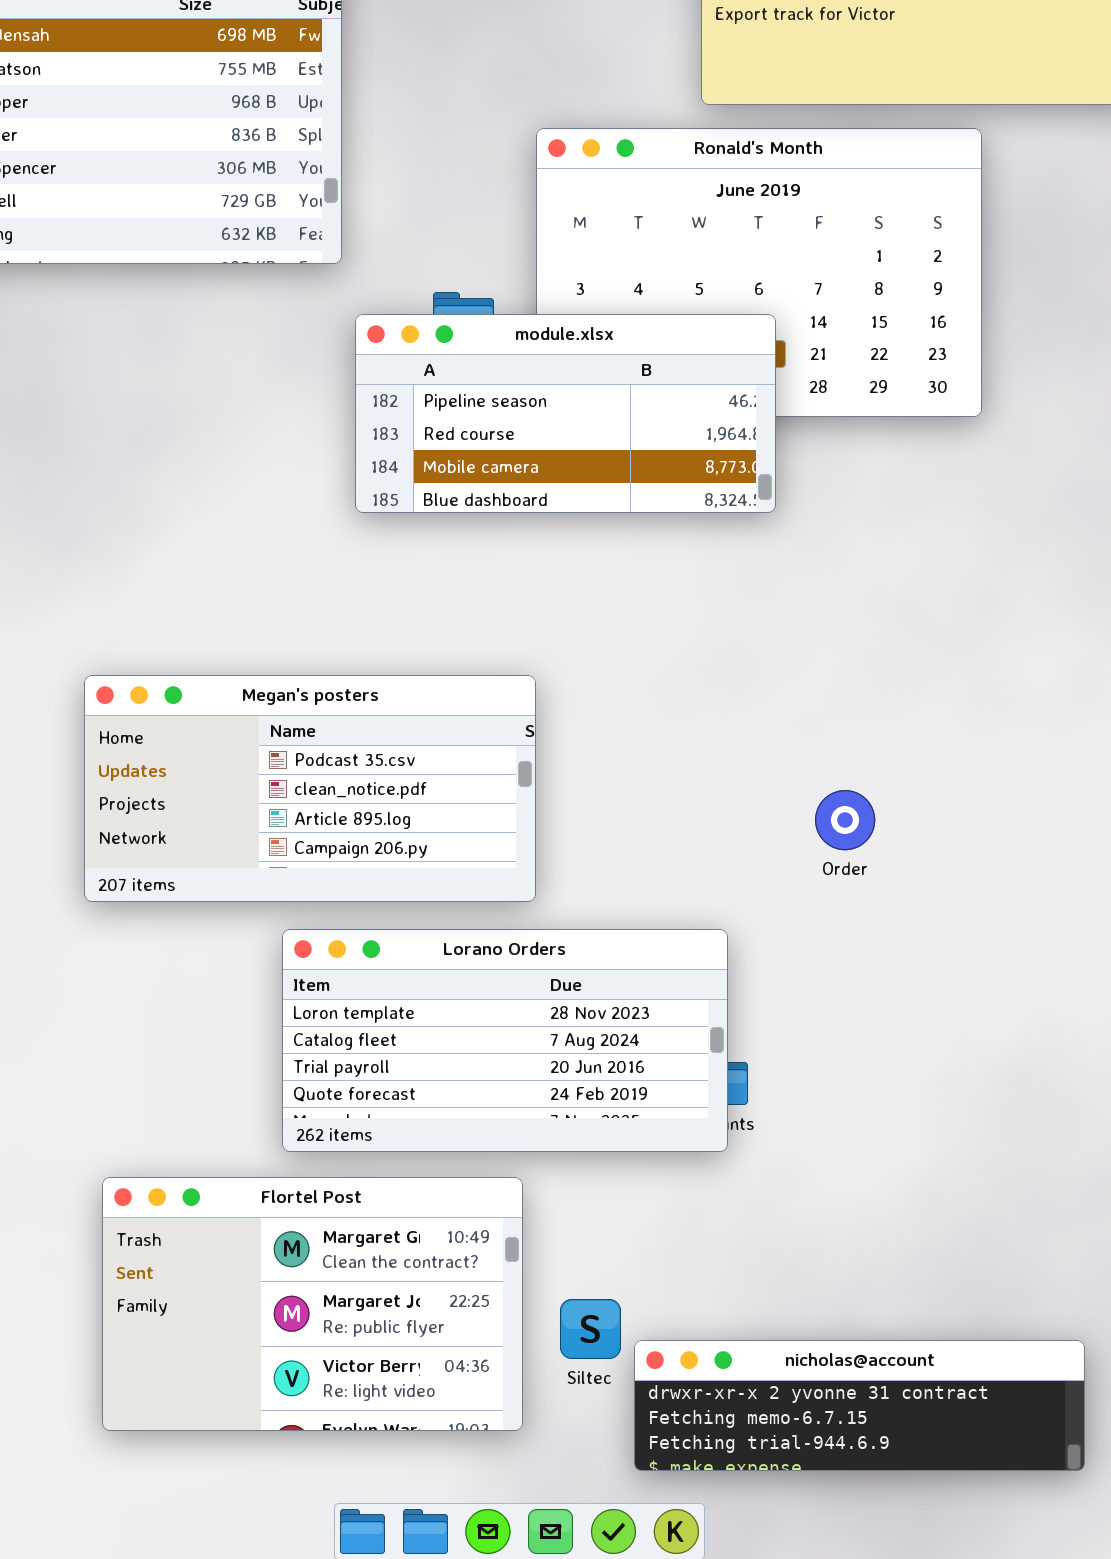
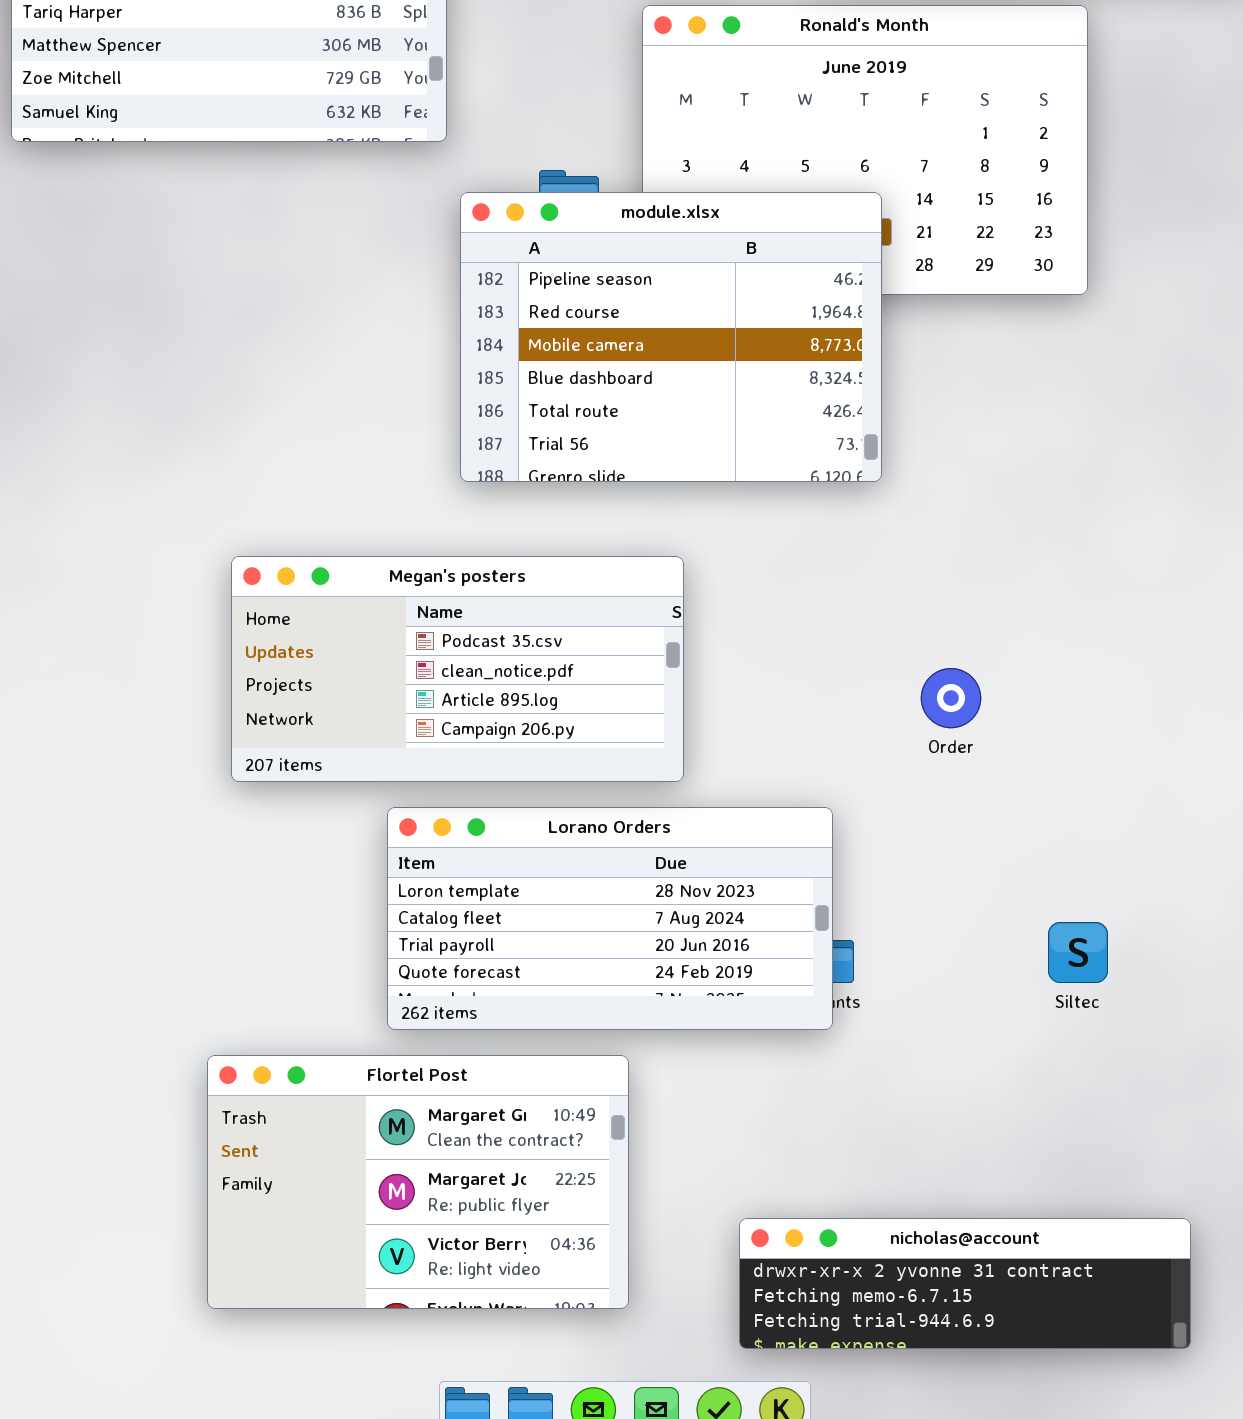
module.xlsx: [355,314,776,513] -> [460,192,882,482], resized
Megan's posters: [84,675,536,902] -> [231,556,684,782], moved
Siltec: [560,1299,621,1359] -> [1048,922,1108,983], moved

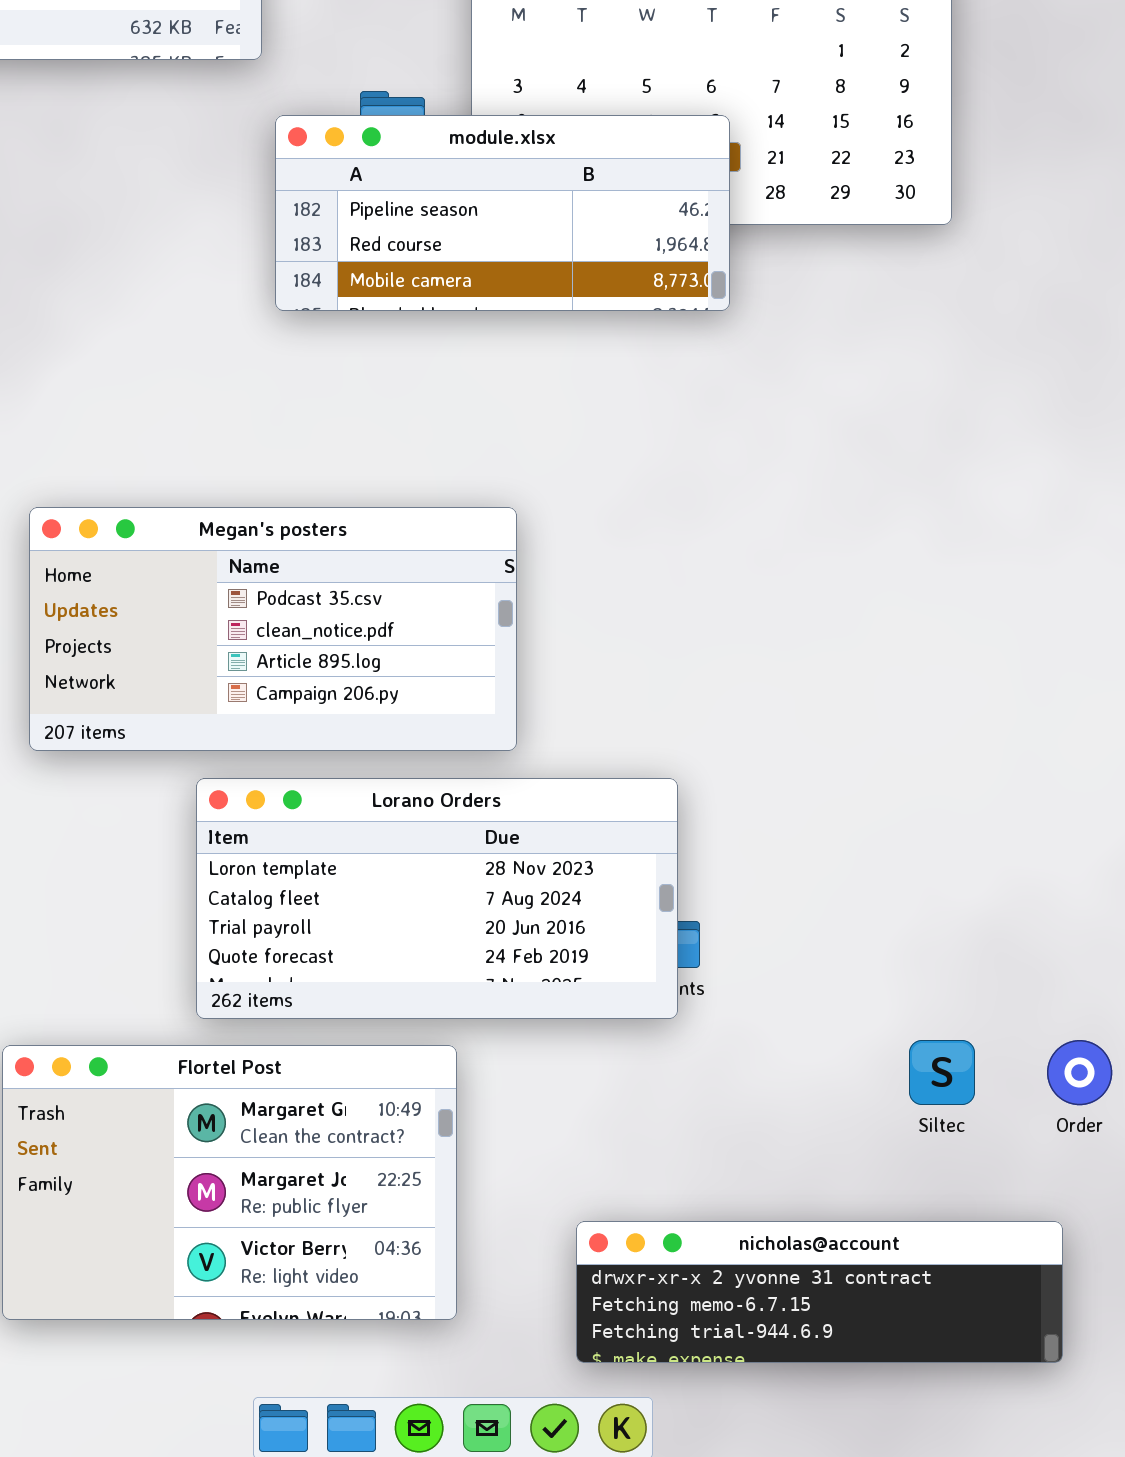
module.xlsx: [460,192,882,482] -> [275,115,730,311], resized
Order: [921,668,981,728] -> [1047,1040,1112,1105], moved
Siltec: [1048,922,1108,983] -> [909,1040,975,1105], moved

